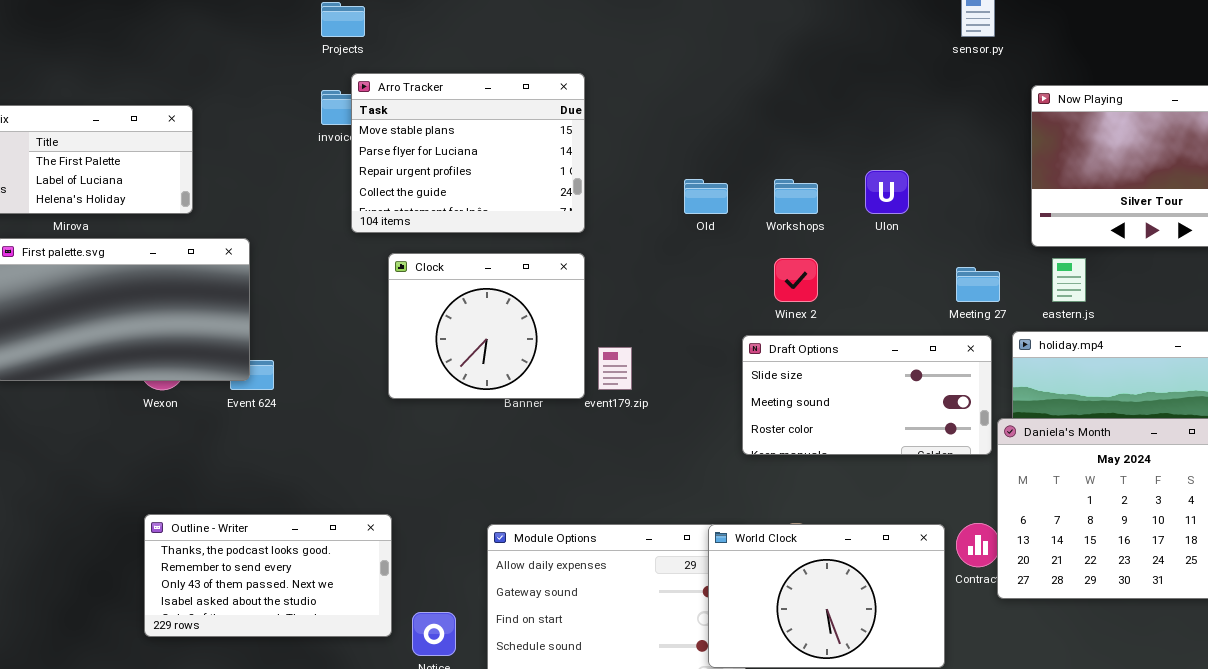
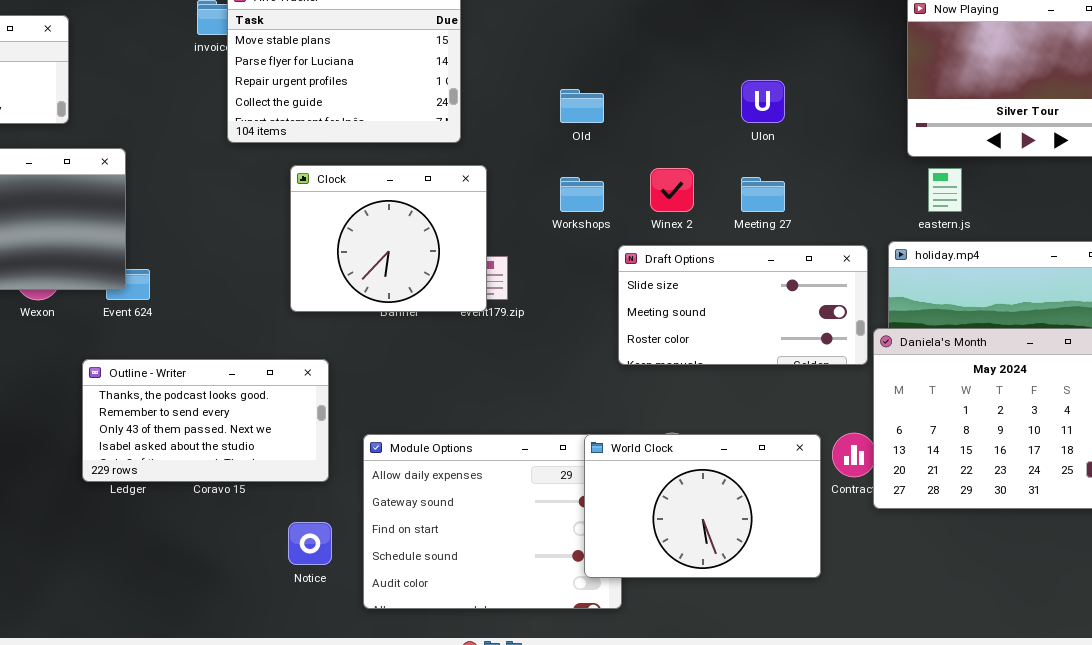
Workshops: [774,179,818,214] -> [560,177,604,212], moved
Clock: [388,253,585,399] -> [290,165,487,312], moved
Meeting 27: [956,267,1000,302] -> [741,177,785,212], moved
Outline - Writer: [144,514,392,637] -> [82,359,329,482], moved

